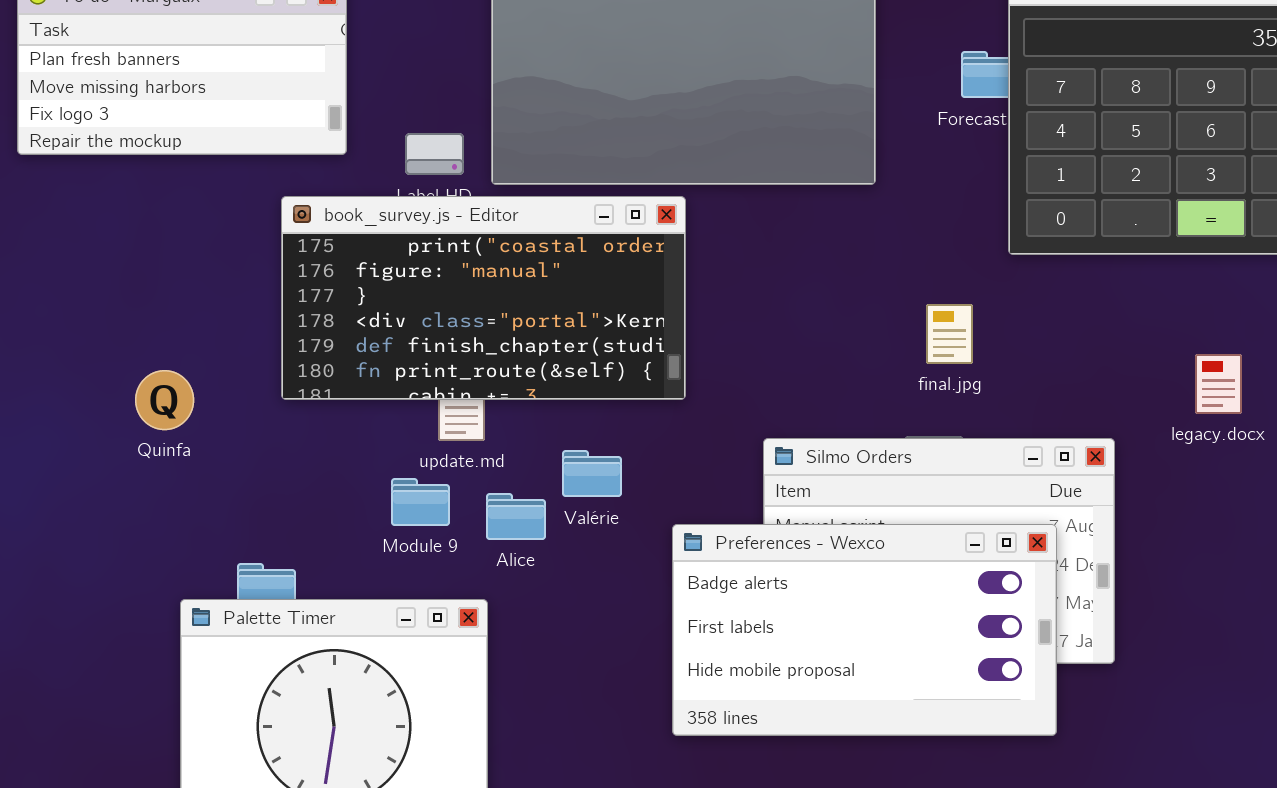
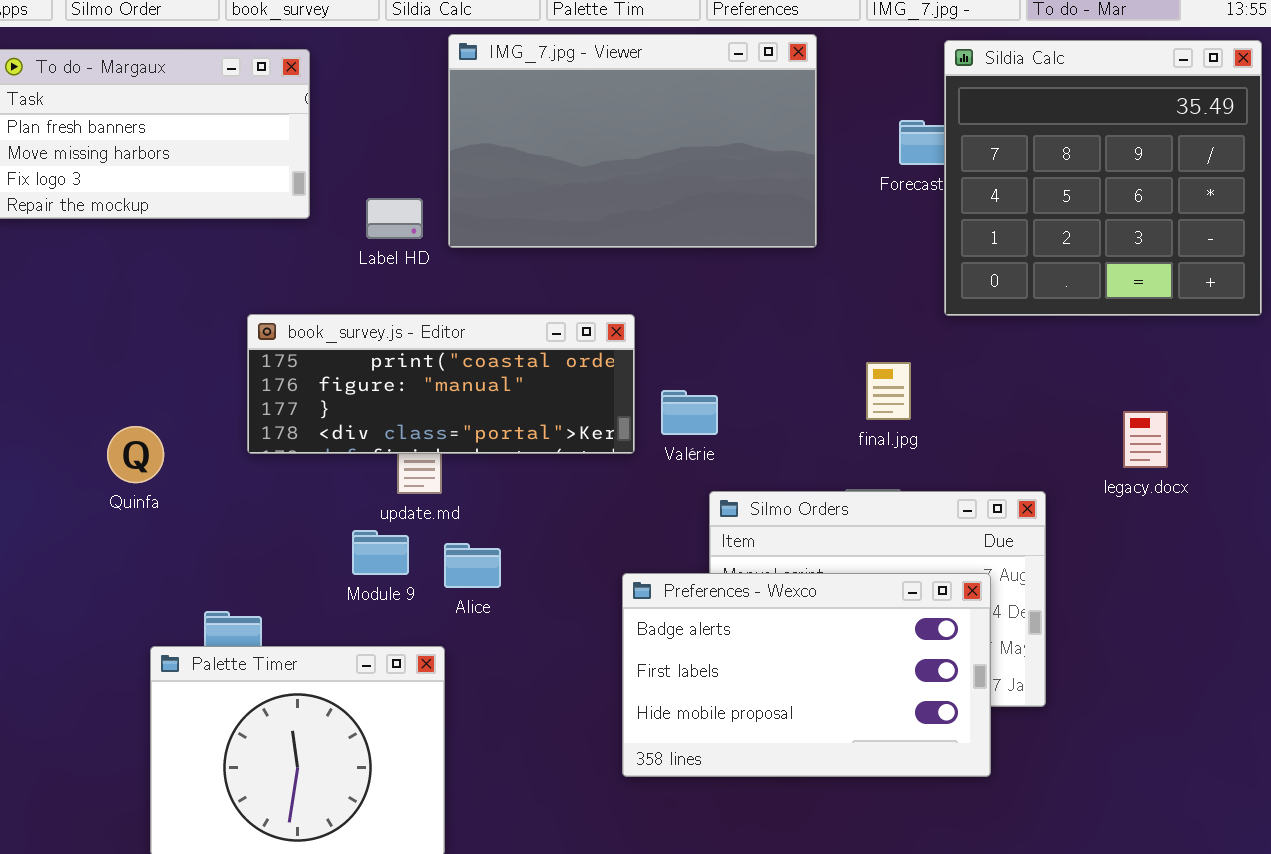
book_survey.js - Editor: [281,196,686,400] -> [247,314,635,454], resized
Valérie: [562,450,622,497] -> [661,390,718,435], moved

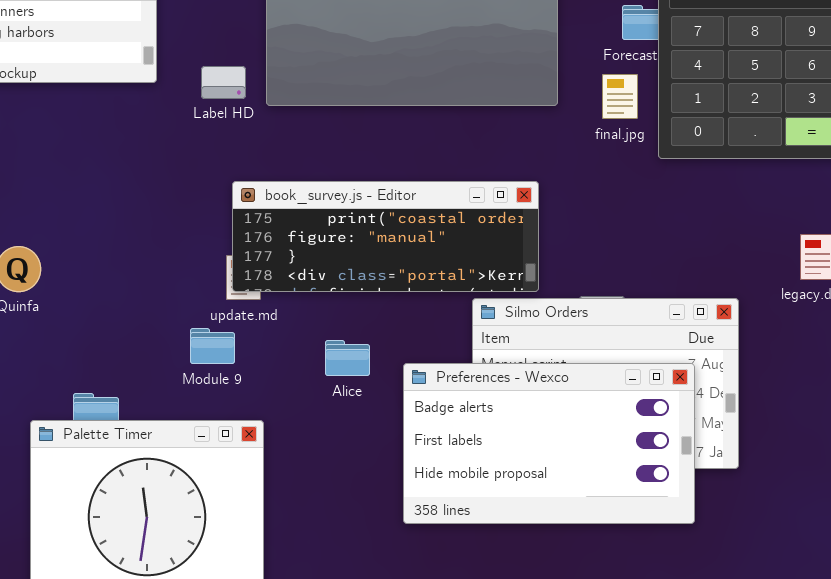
book_survey.js - Editor: [247,314,635,454] -> [232,181,539,292], moved
final.jpg: [866,362,911,420] -> [602,74,638,119], moved
Alice: [444,543,501,588] -> [325,340,370,376], moved

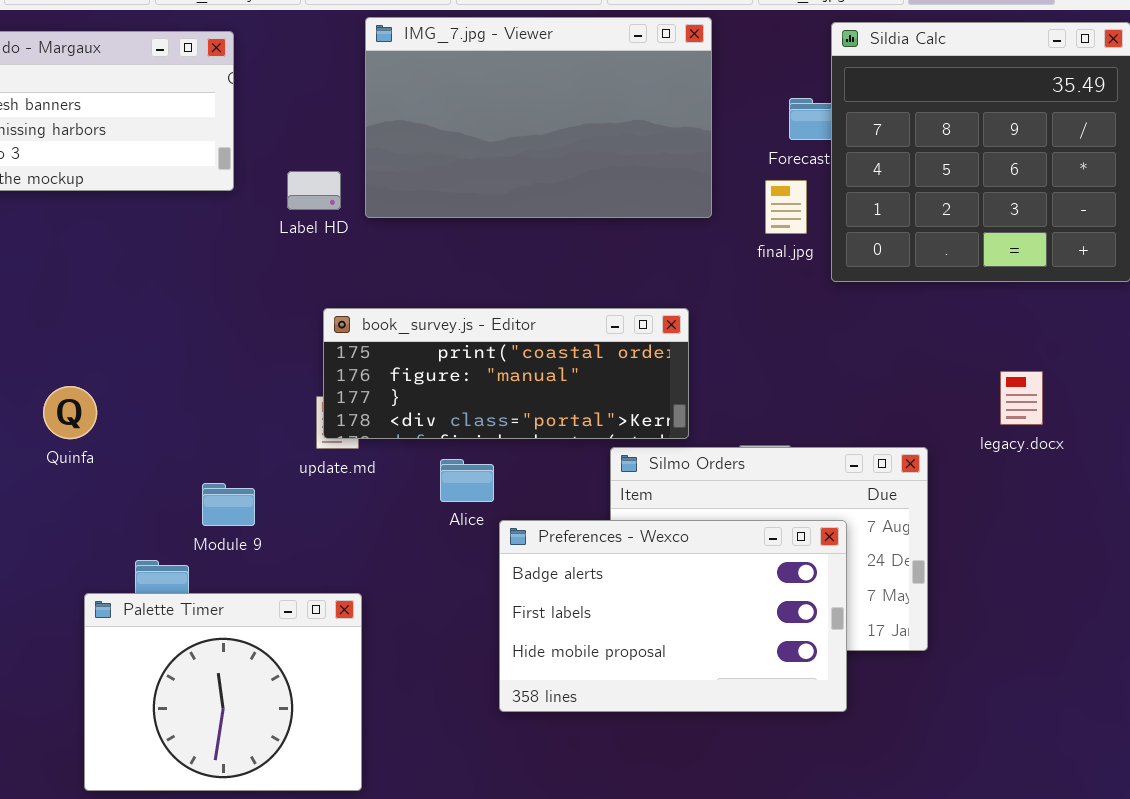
Module 9: [190,328,235,364] -> [202,483,255,526], moved
Alice: [325,340,370,376] -> [440,459,494,502], moved
Preferences - Wexco: [403,363,695,524] -> [499,520,847,712], moved

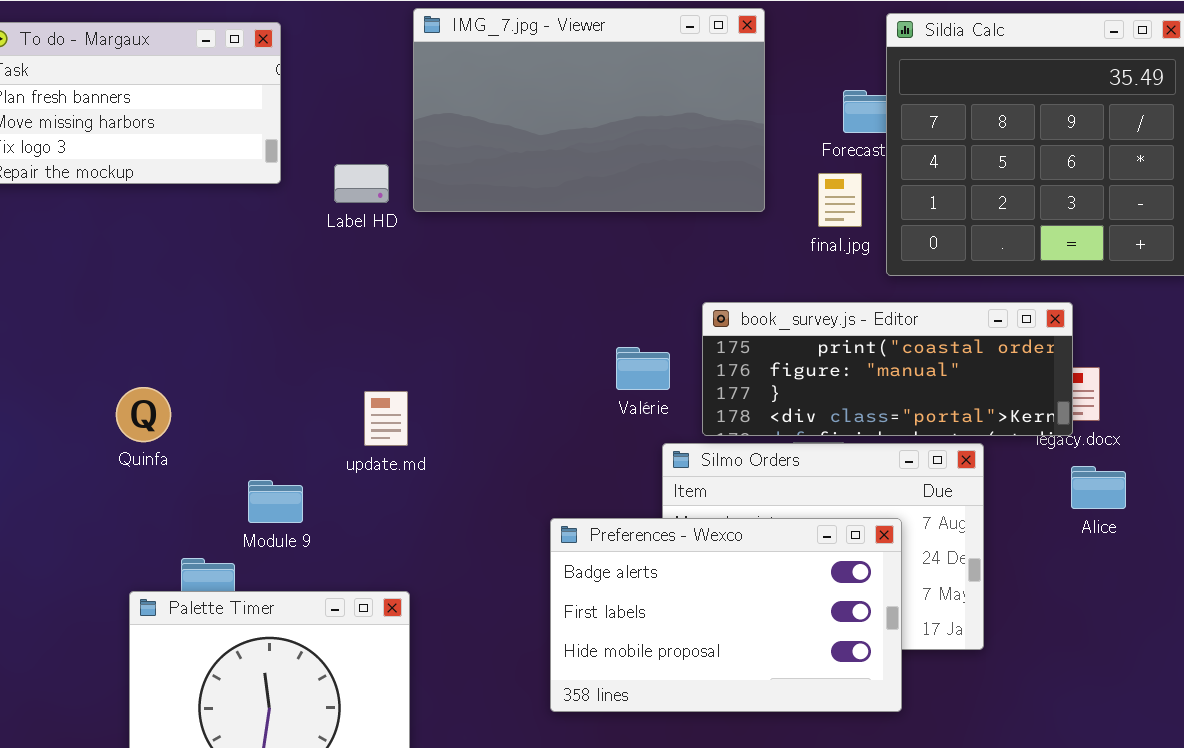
book_survey.js - Editor: [323,308,689,439] -> [702,302,1073,436], moved
Quinfa: [43,386,97,439] -> [116,387,171,442], moved
Alice: [440,459,494,502] -> [1071,466,1126,509], moved

